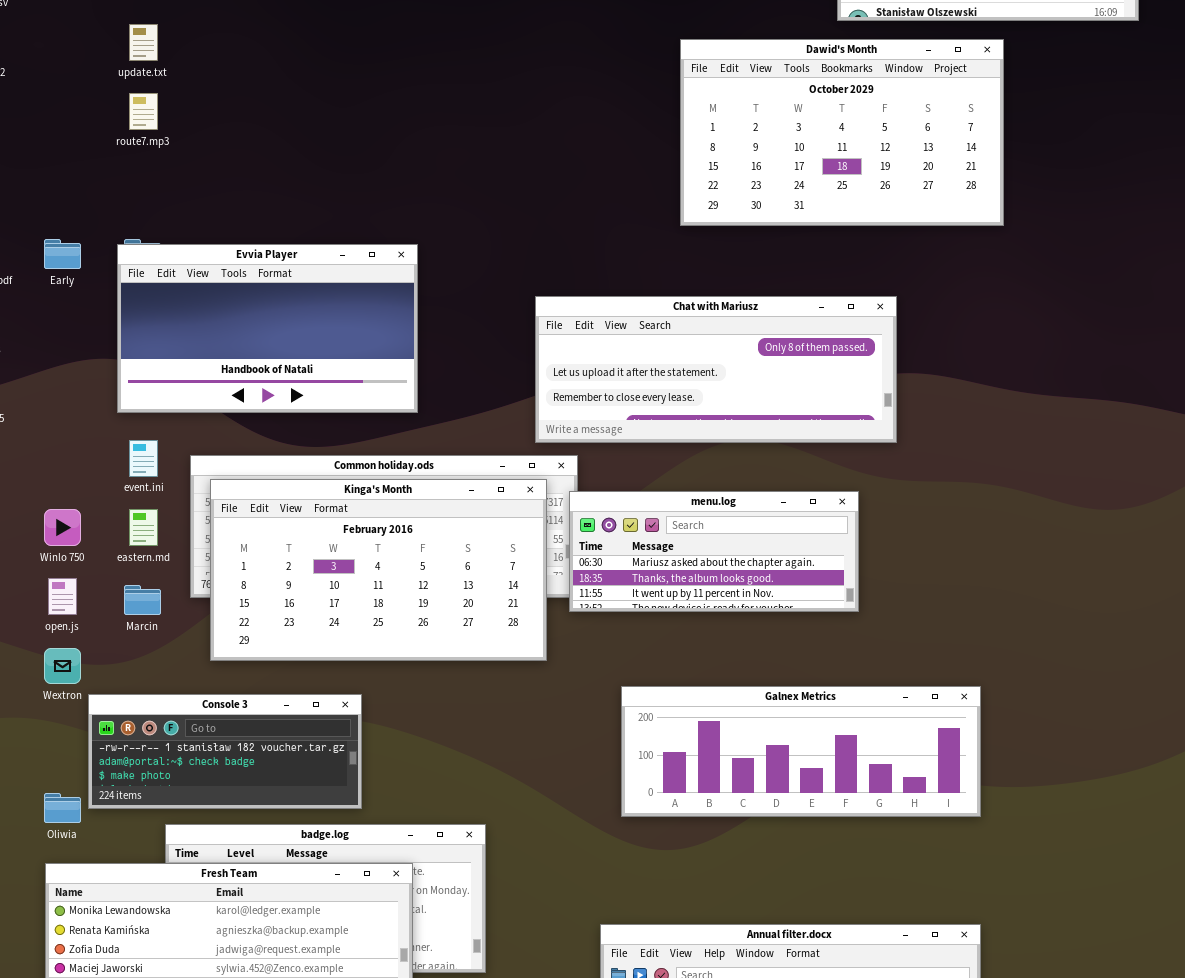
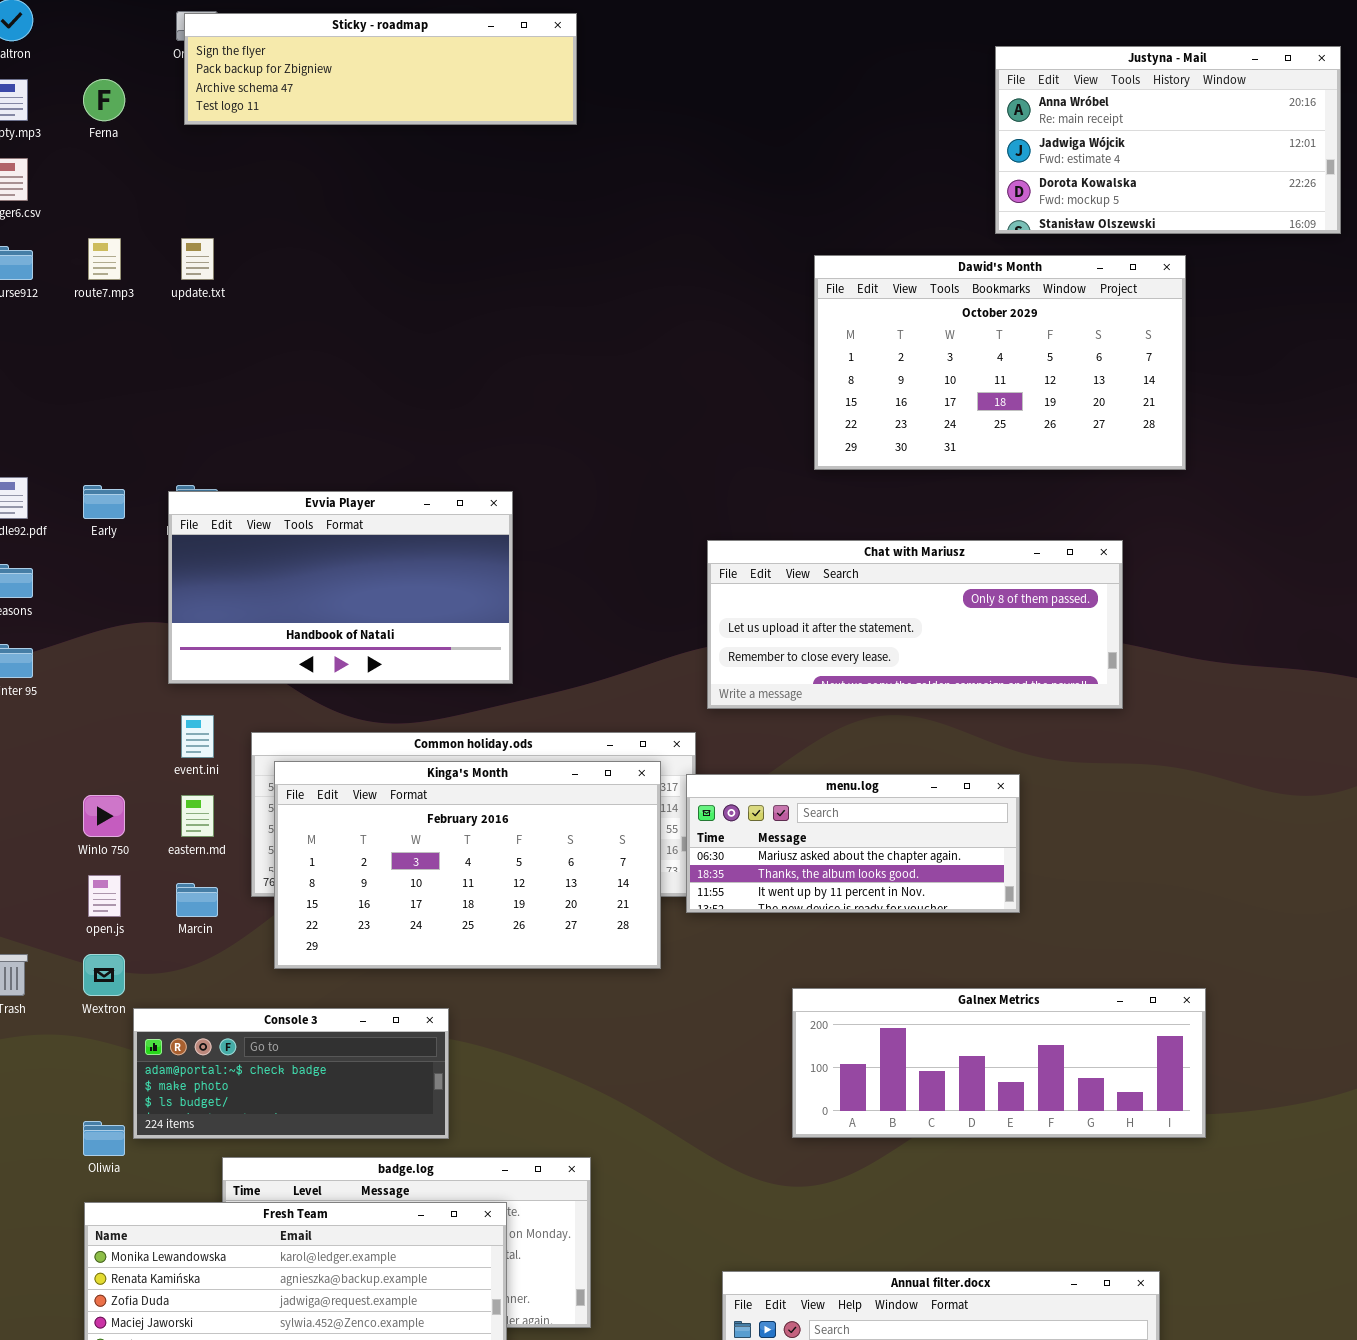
route7.mp3: [129,93,158,130] -> [88,238,121,280], moved
Chat with Mariusz: [535,296,897,443] -> [707,540,1123,709], moved
Galnex Metrics: [621,686,981,817] -> [792,988,1206,1138], moved
Console 3: [88,694,362,809] -> [133,1008,449,1139], scrolled down 1 row

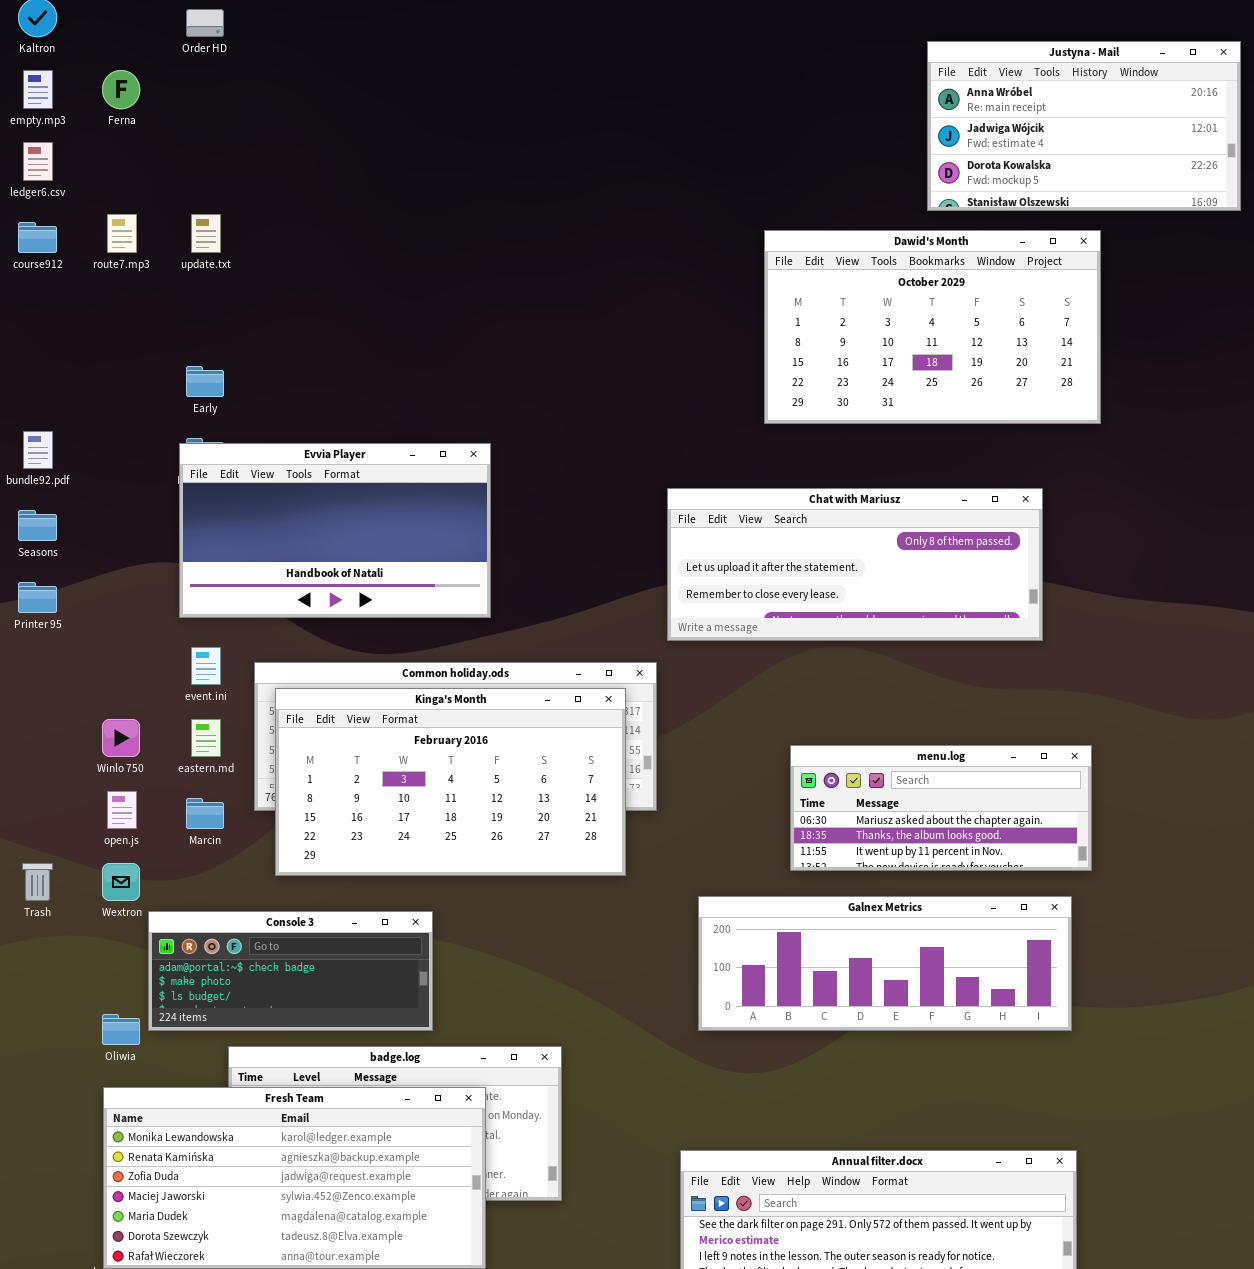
Sticky - roadmap: [184,13,577,125] -> none, closed
Early: [83,485,125,519] -> [186,366,224,397], moved
menu.log: [686,774,1020,913] -> [790,745,1092,871], moved
Galnex Metrics: [792,988,1206,1138] -> [698,896,1072,1031], moved

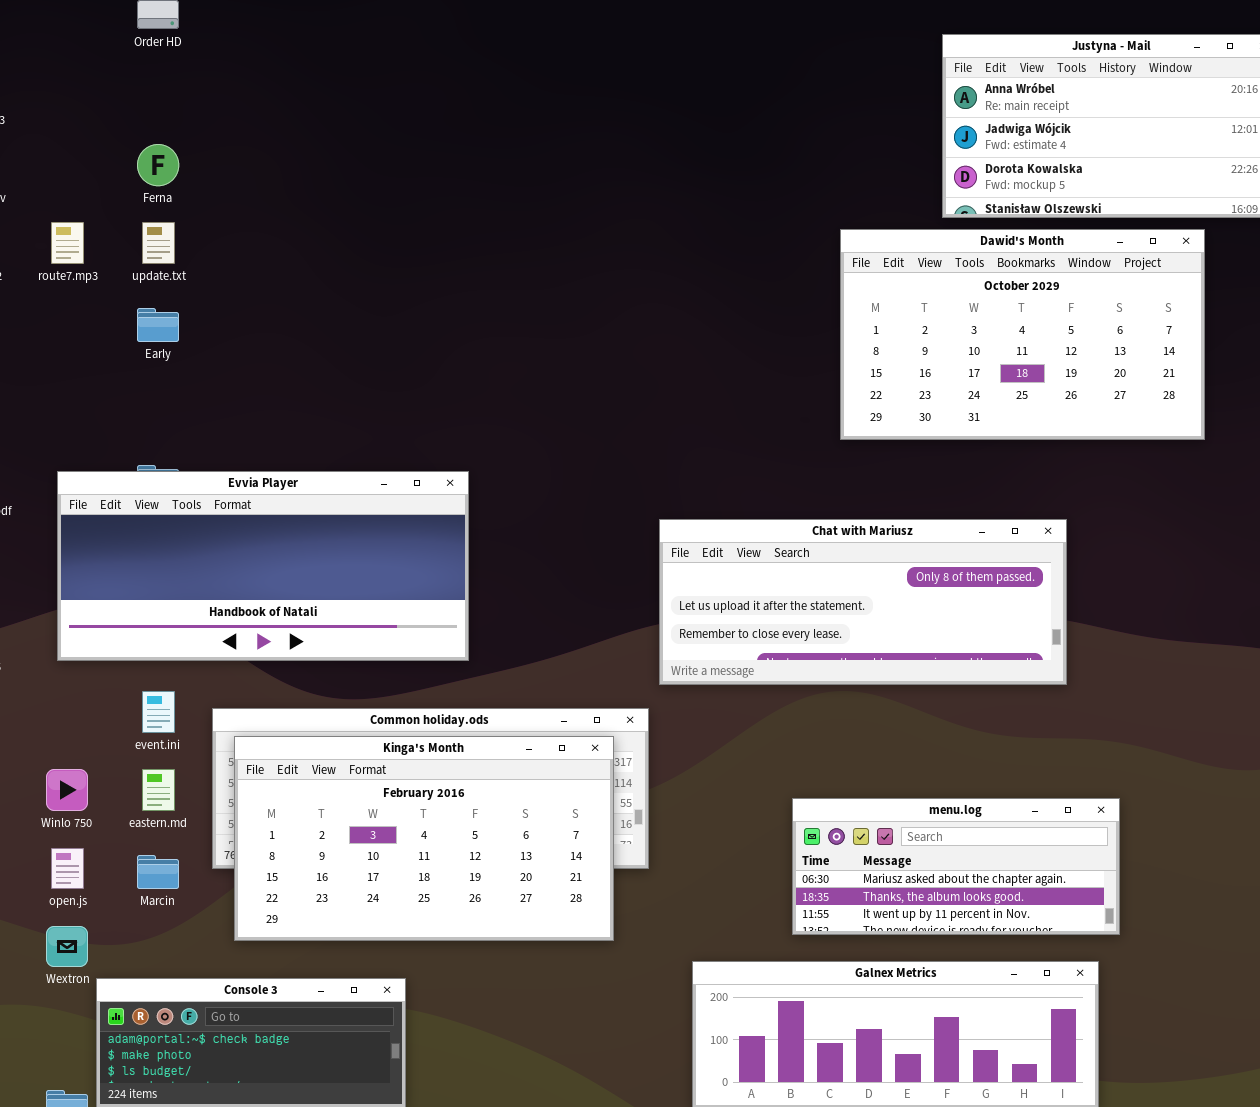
Ferna: [102,70,140,109] -> [137,144,179,186], moved
Dawid's Month: [764,230,1101,424] -> [840,229,1205,440], moved
Early: [186,366,224,397] -> [137,308,179,342], moved
Evvia Player: [179,443,491,618] -> [57,471,469,661], resized

